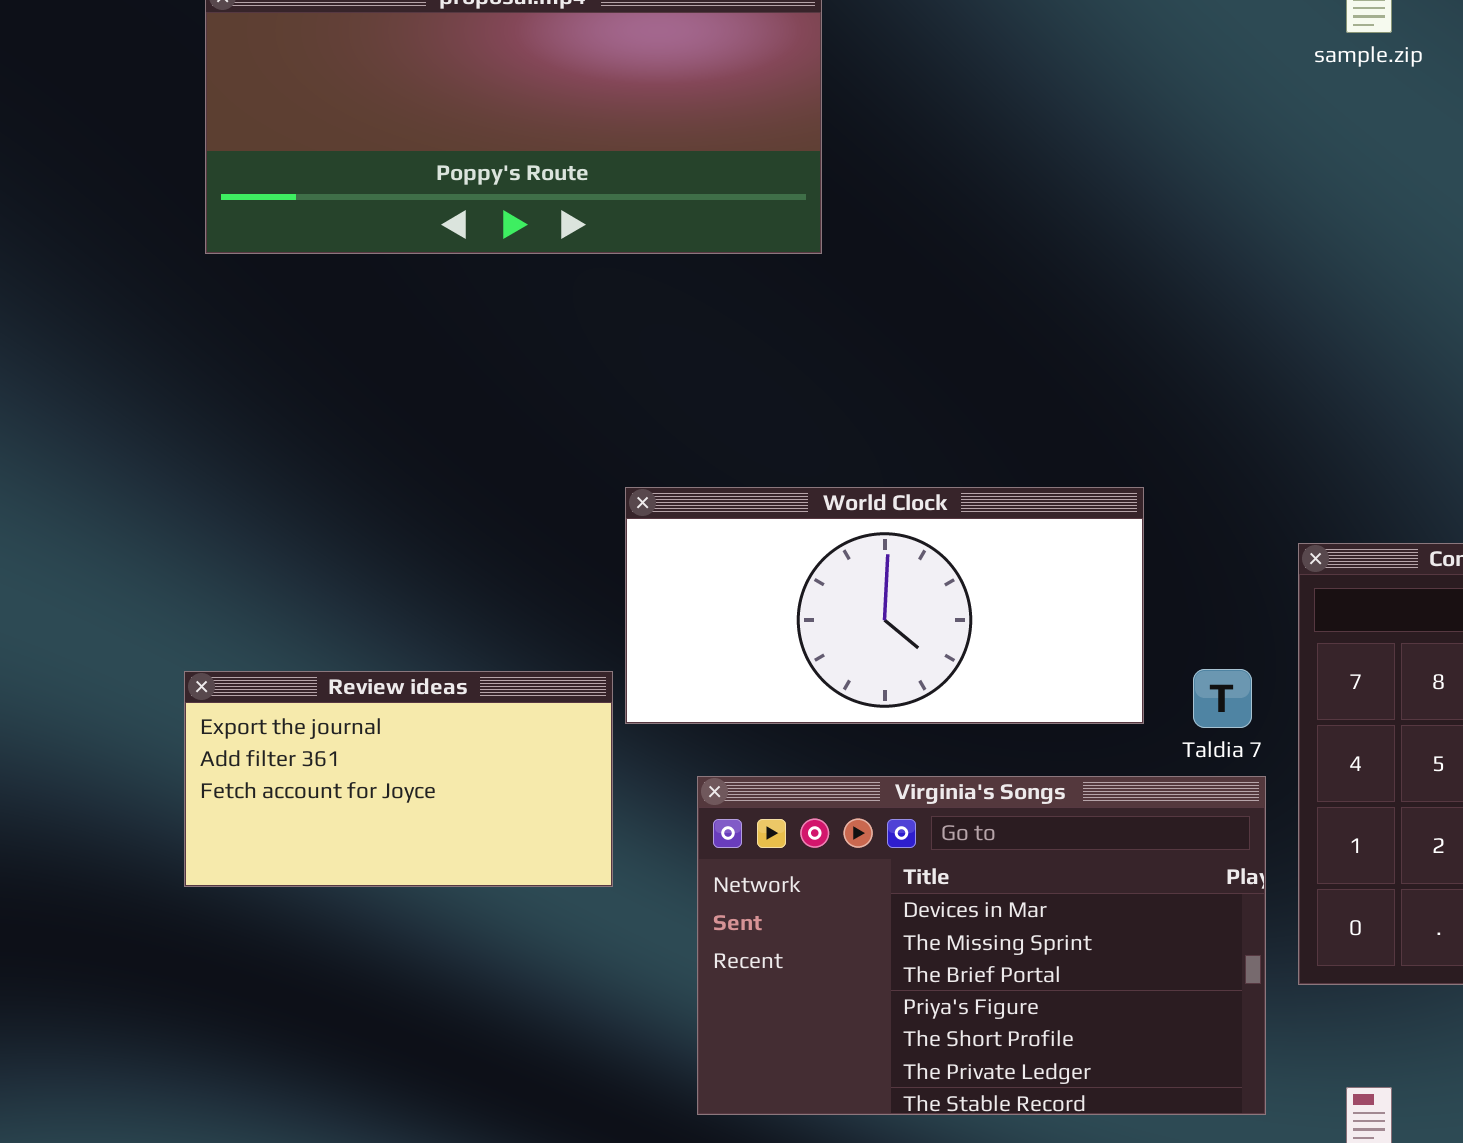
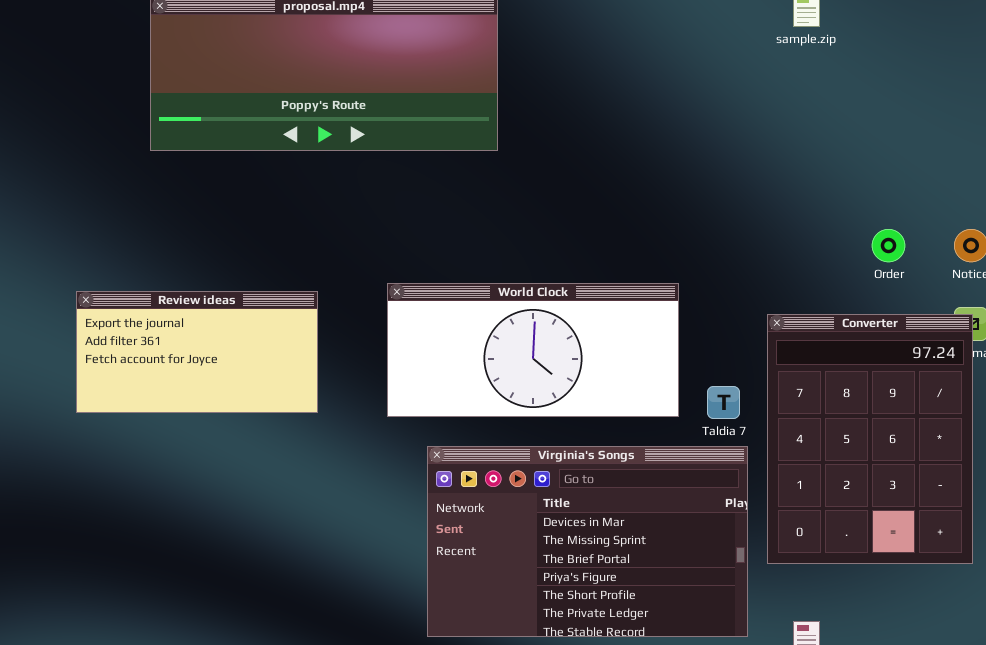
Review ideas: [184,671,613,887] -> [76,291,318,413], moved

